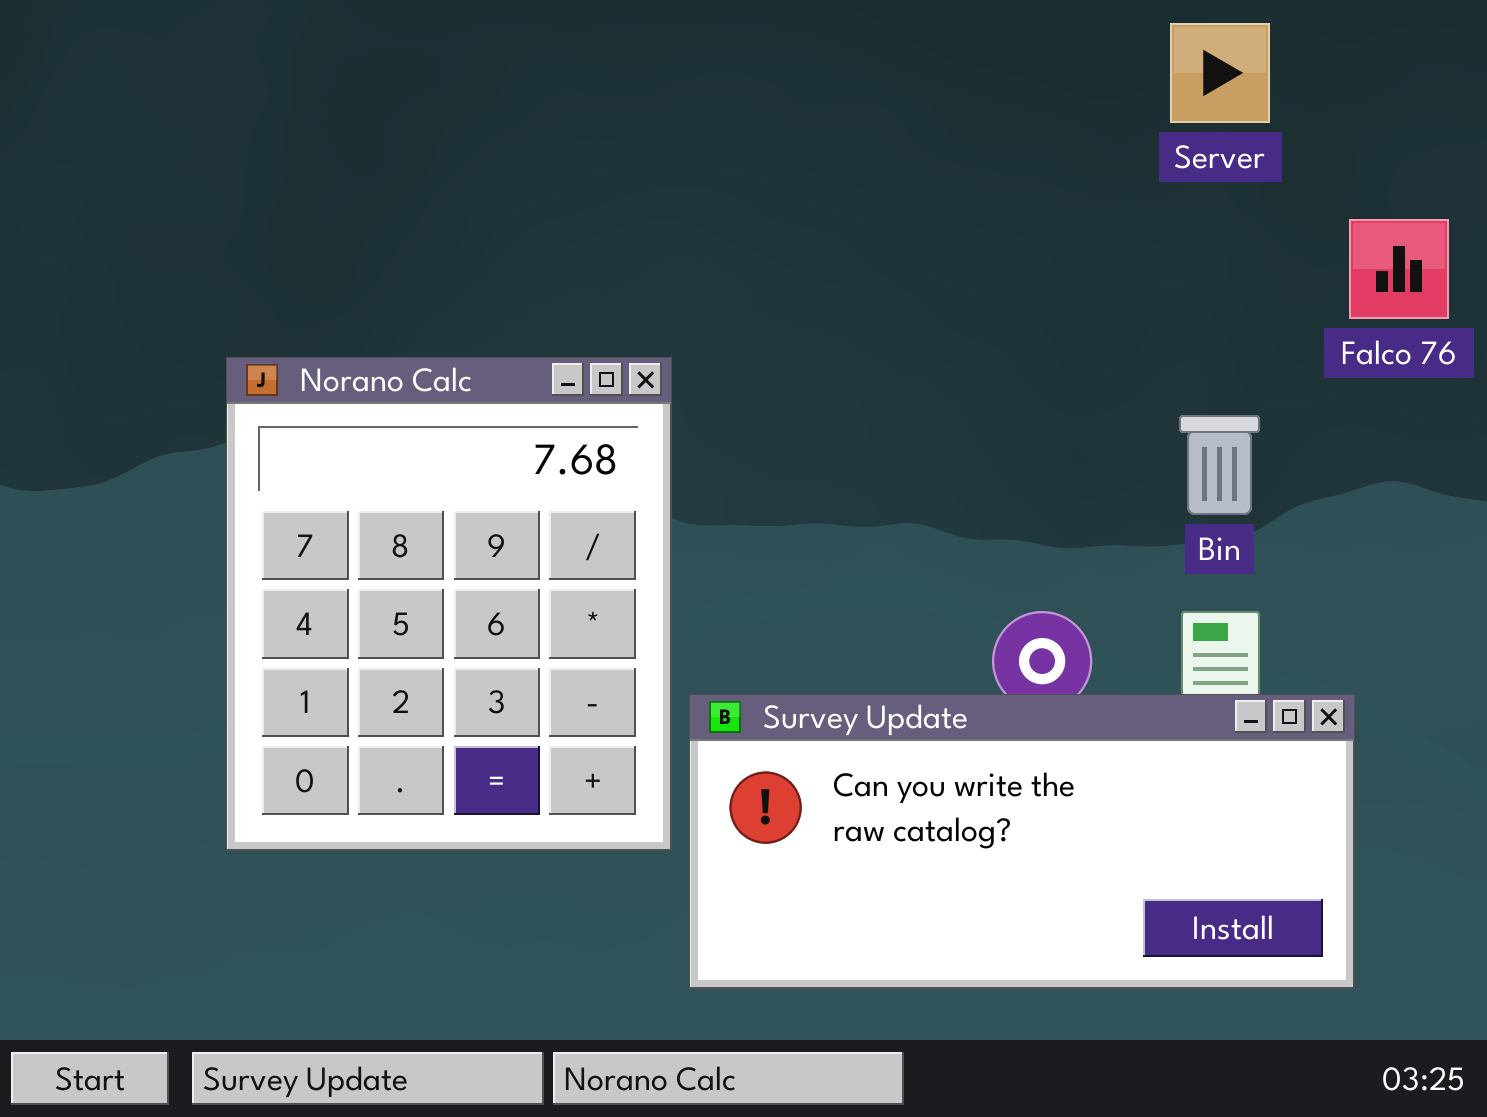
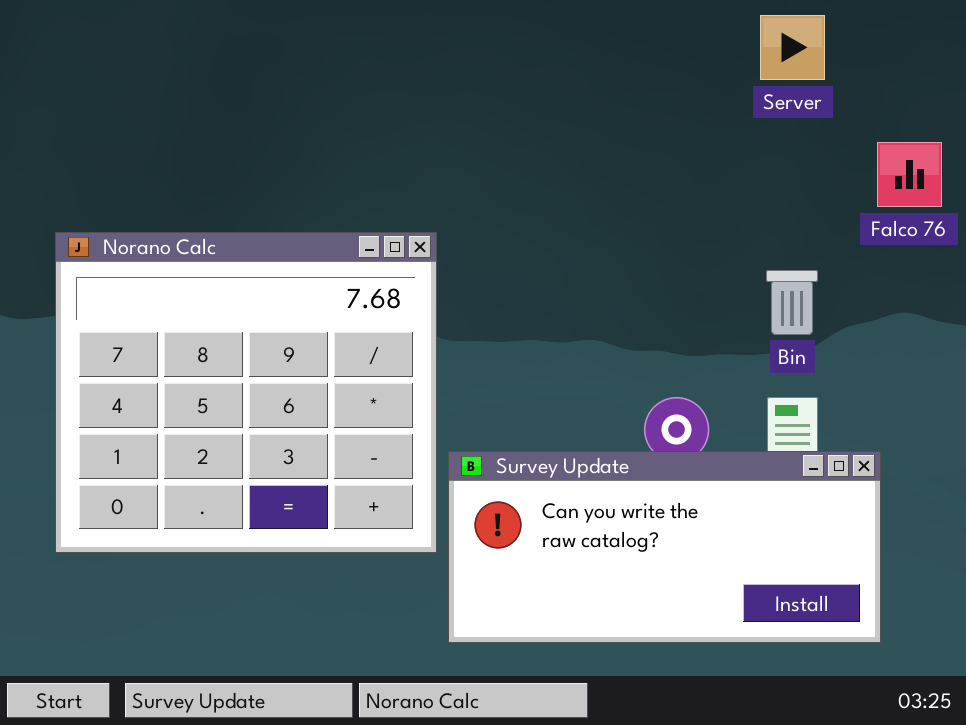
Norano Calc: [226,357,672,851] -> [55,232,437,553], resized

